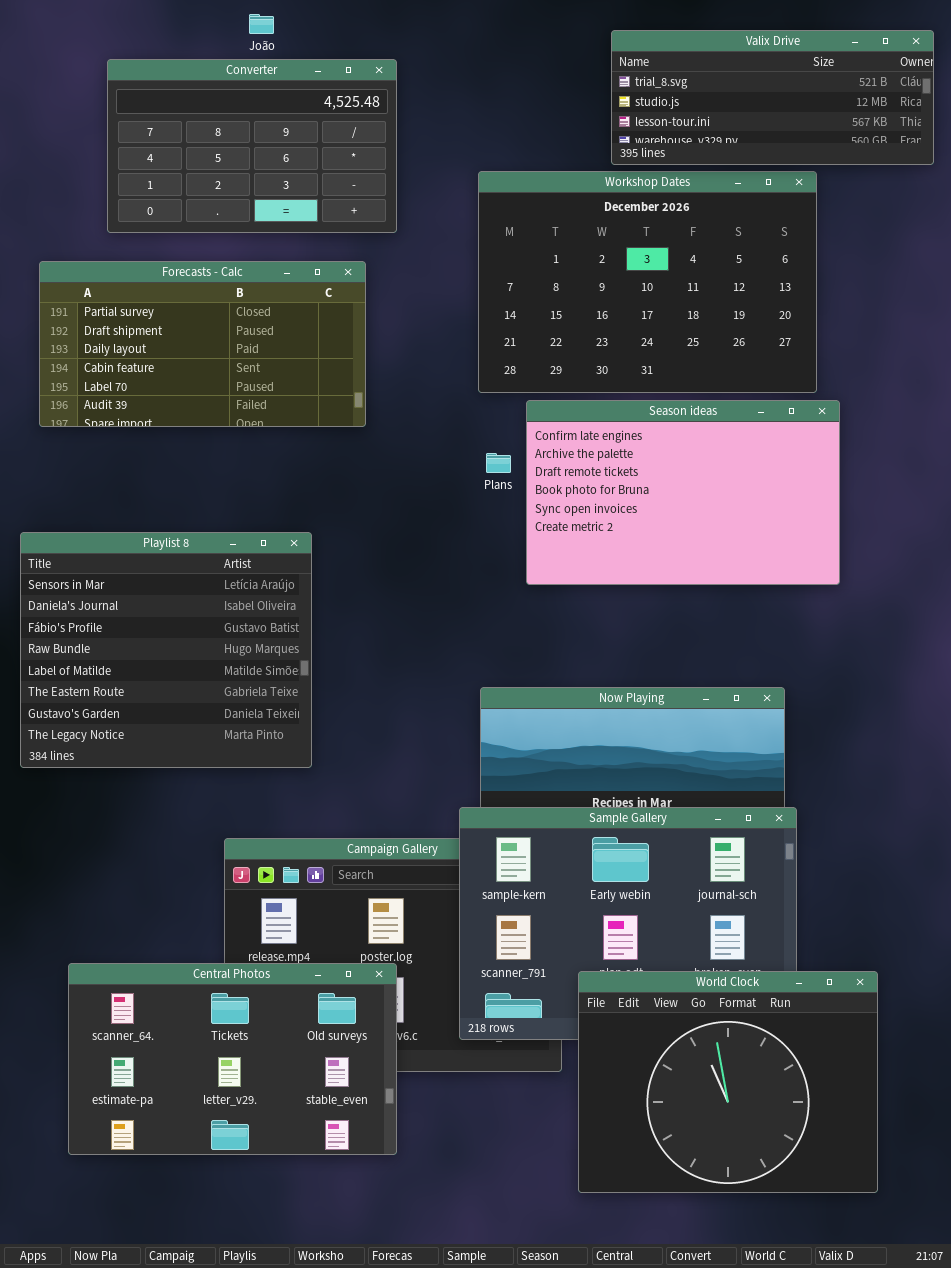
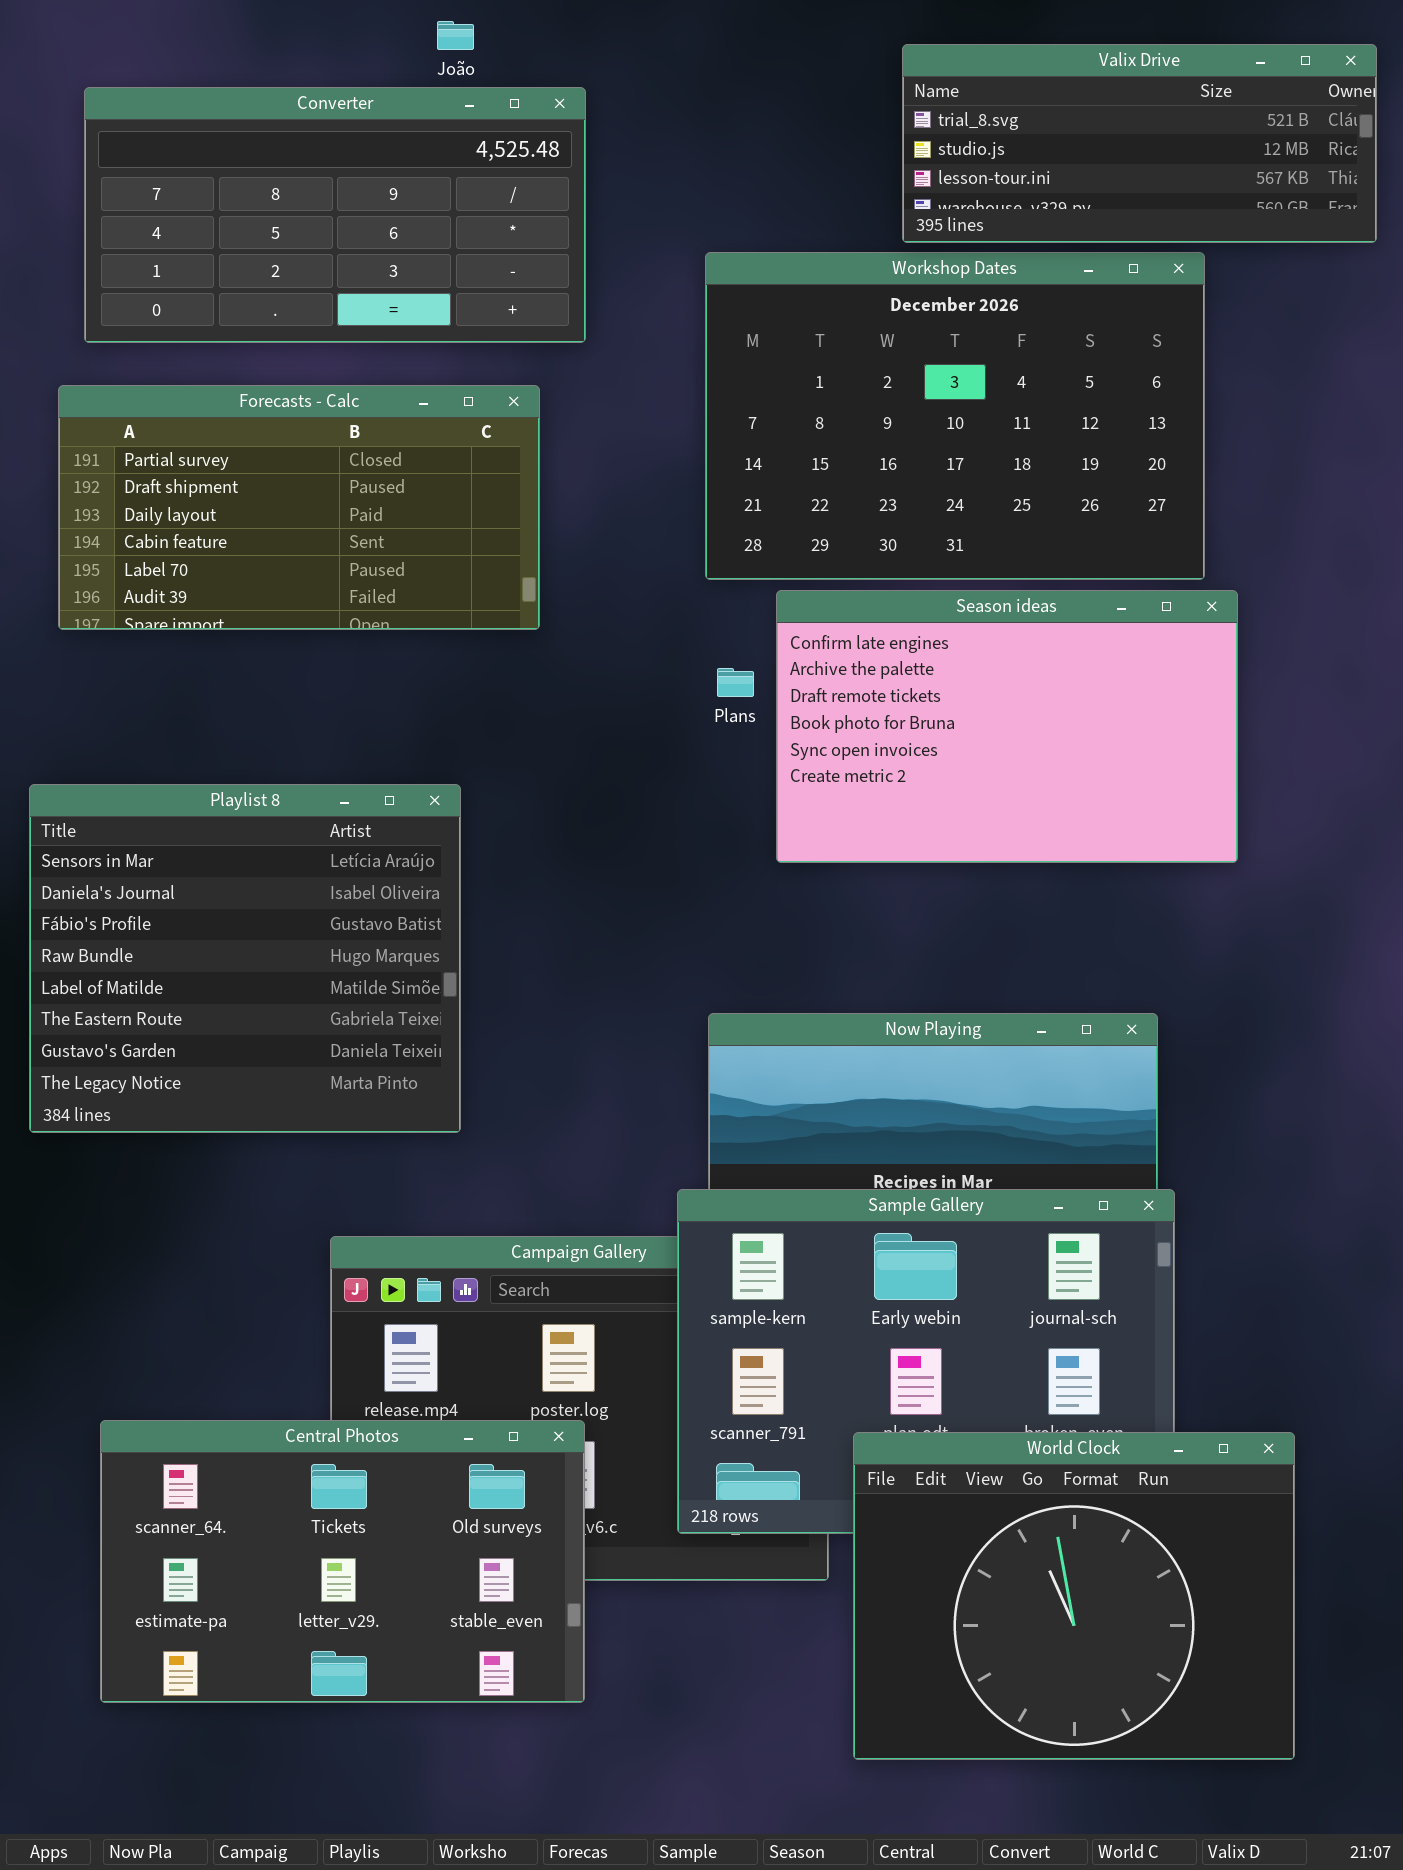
João: [249,14,274,34] -> [437,21,474,50], moved
Converter: [107,59,397,233] -> [84,87,586,343], resized

